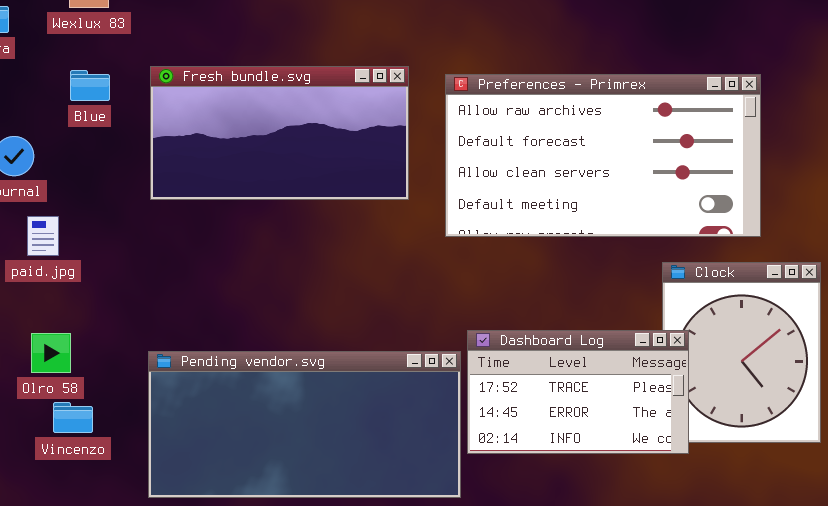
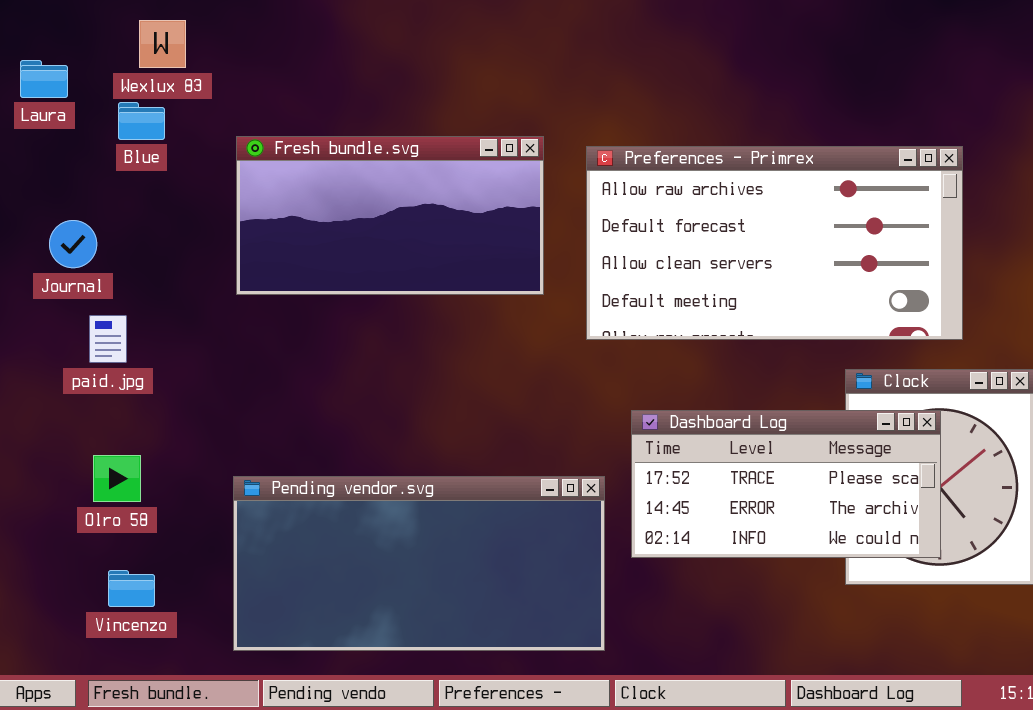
Blue: [70,70,110,101] -> [118,102,165,140], moved
Dashboard Log: [467,330,689,454] -> [631,410,941,558], moved, resized
Vincenzo: [53,402,93,433] -> [108,570,155,607], moved

